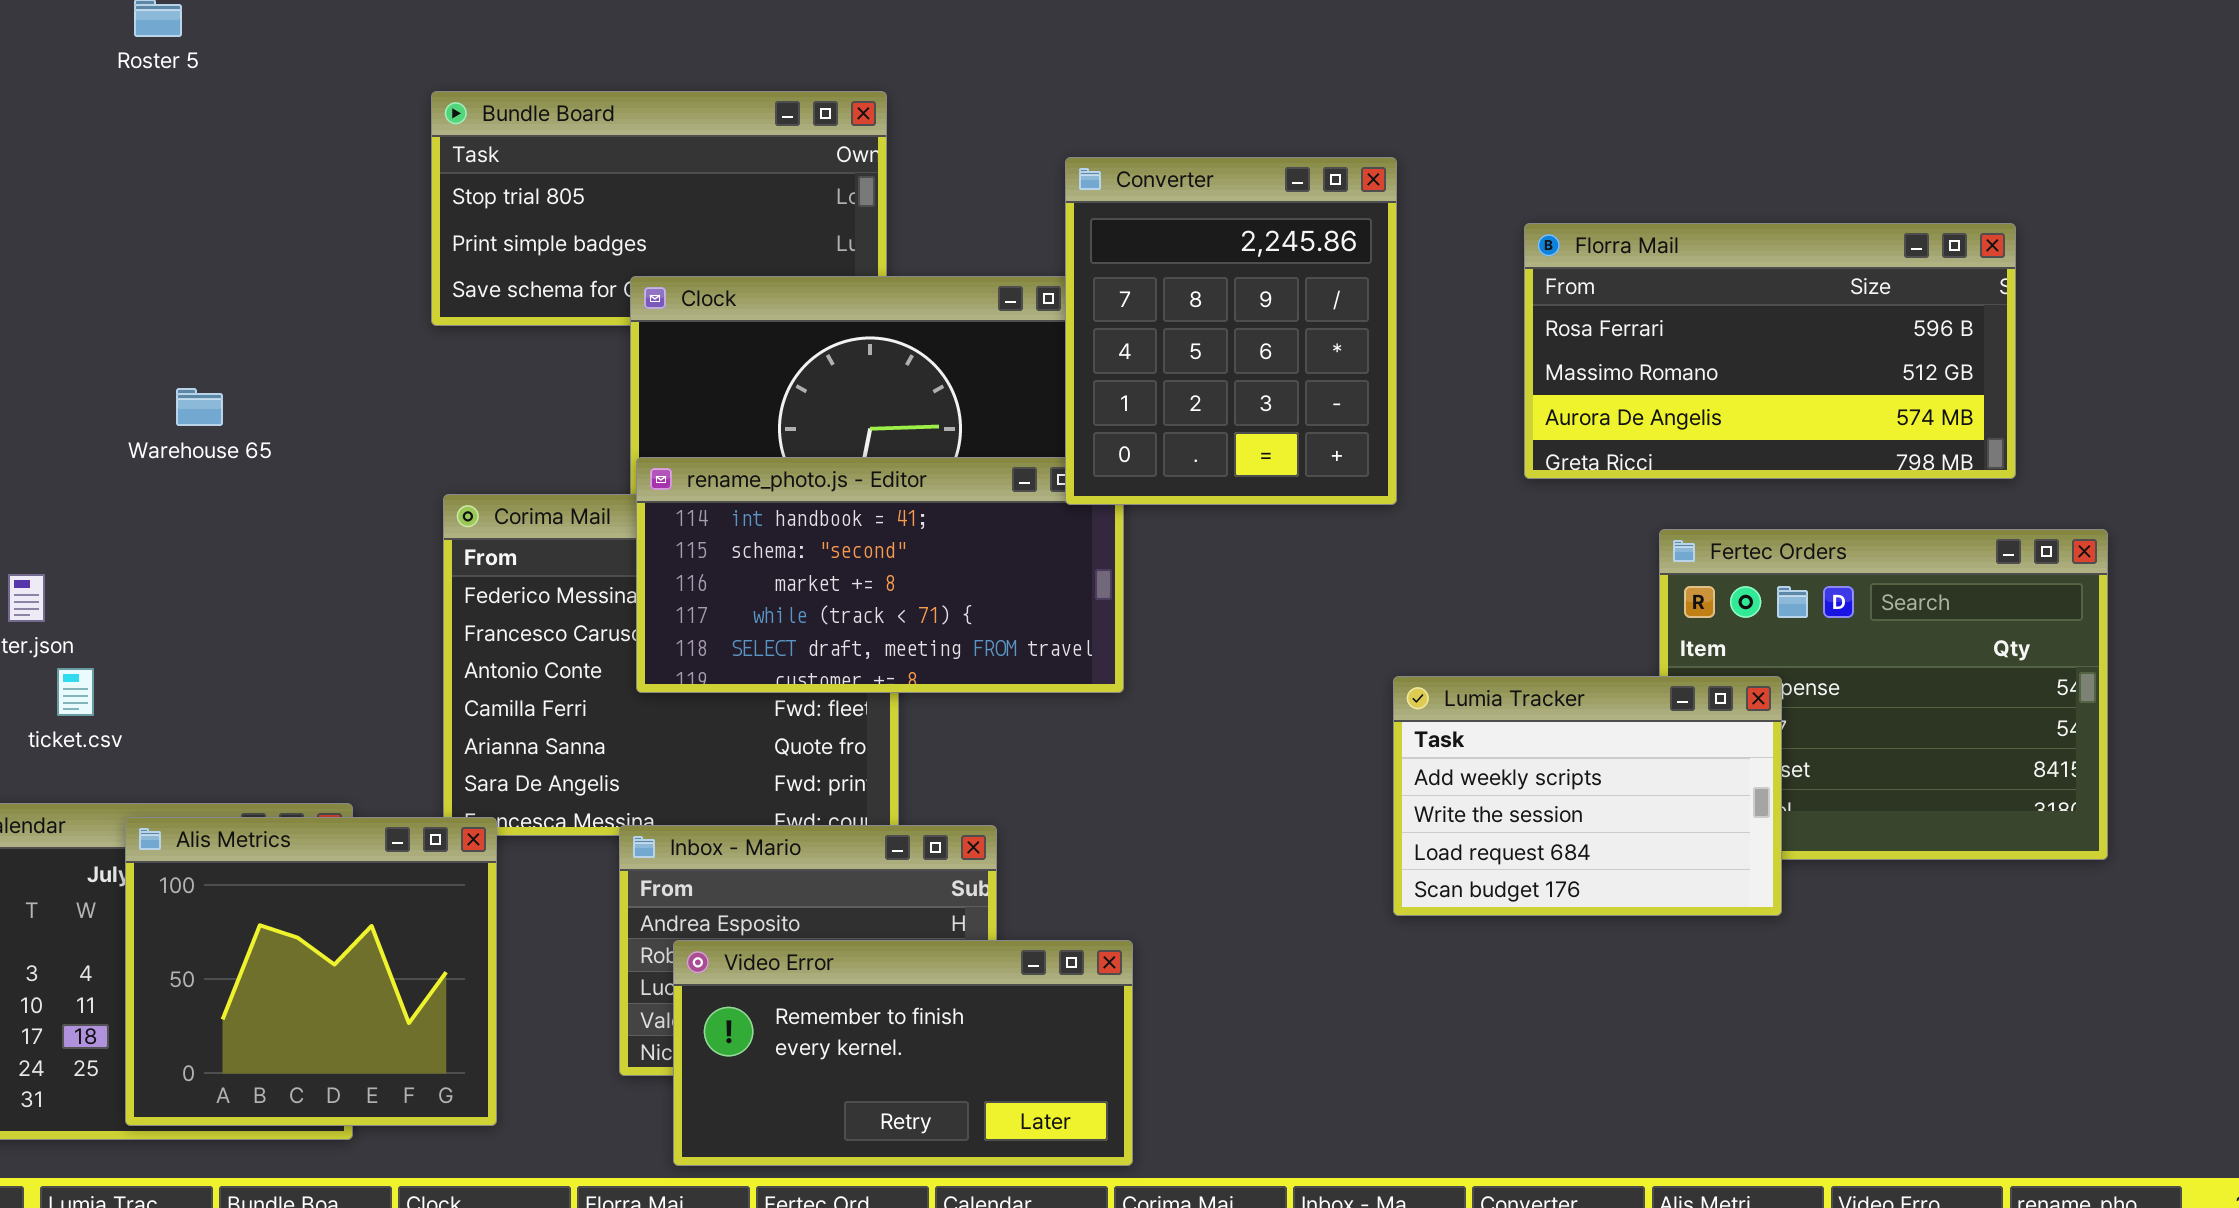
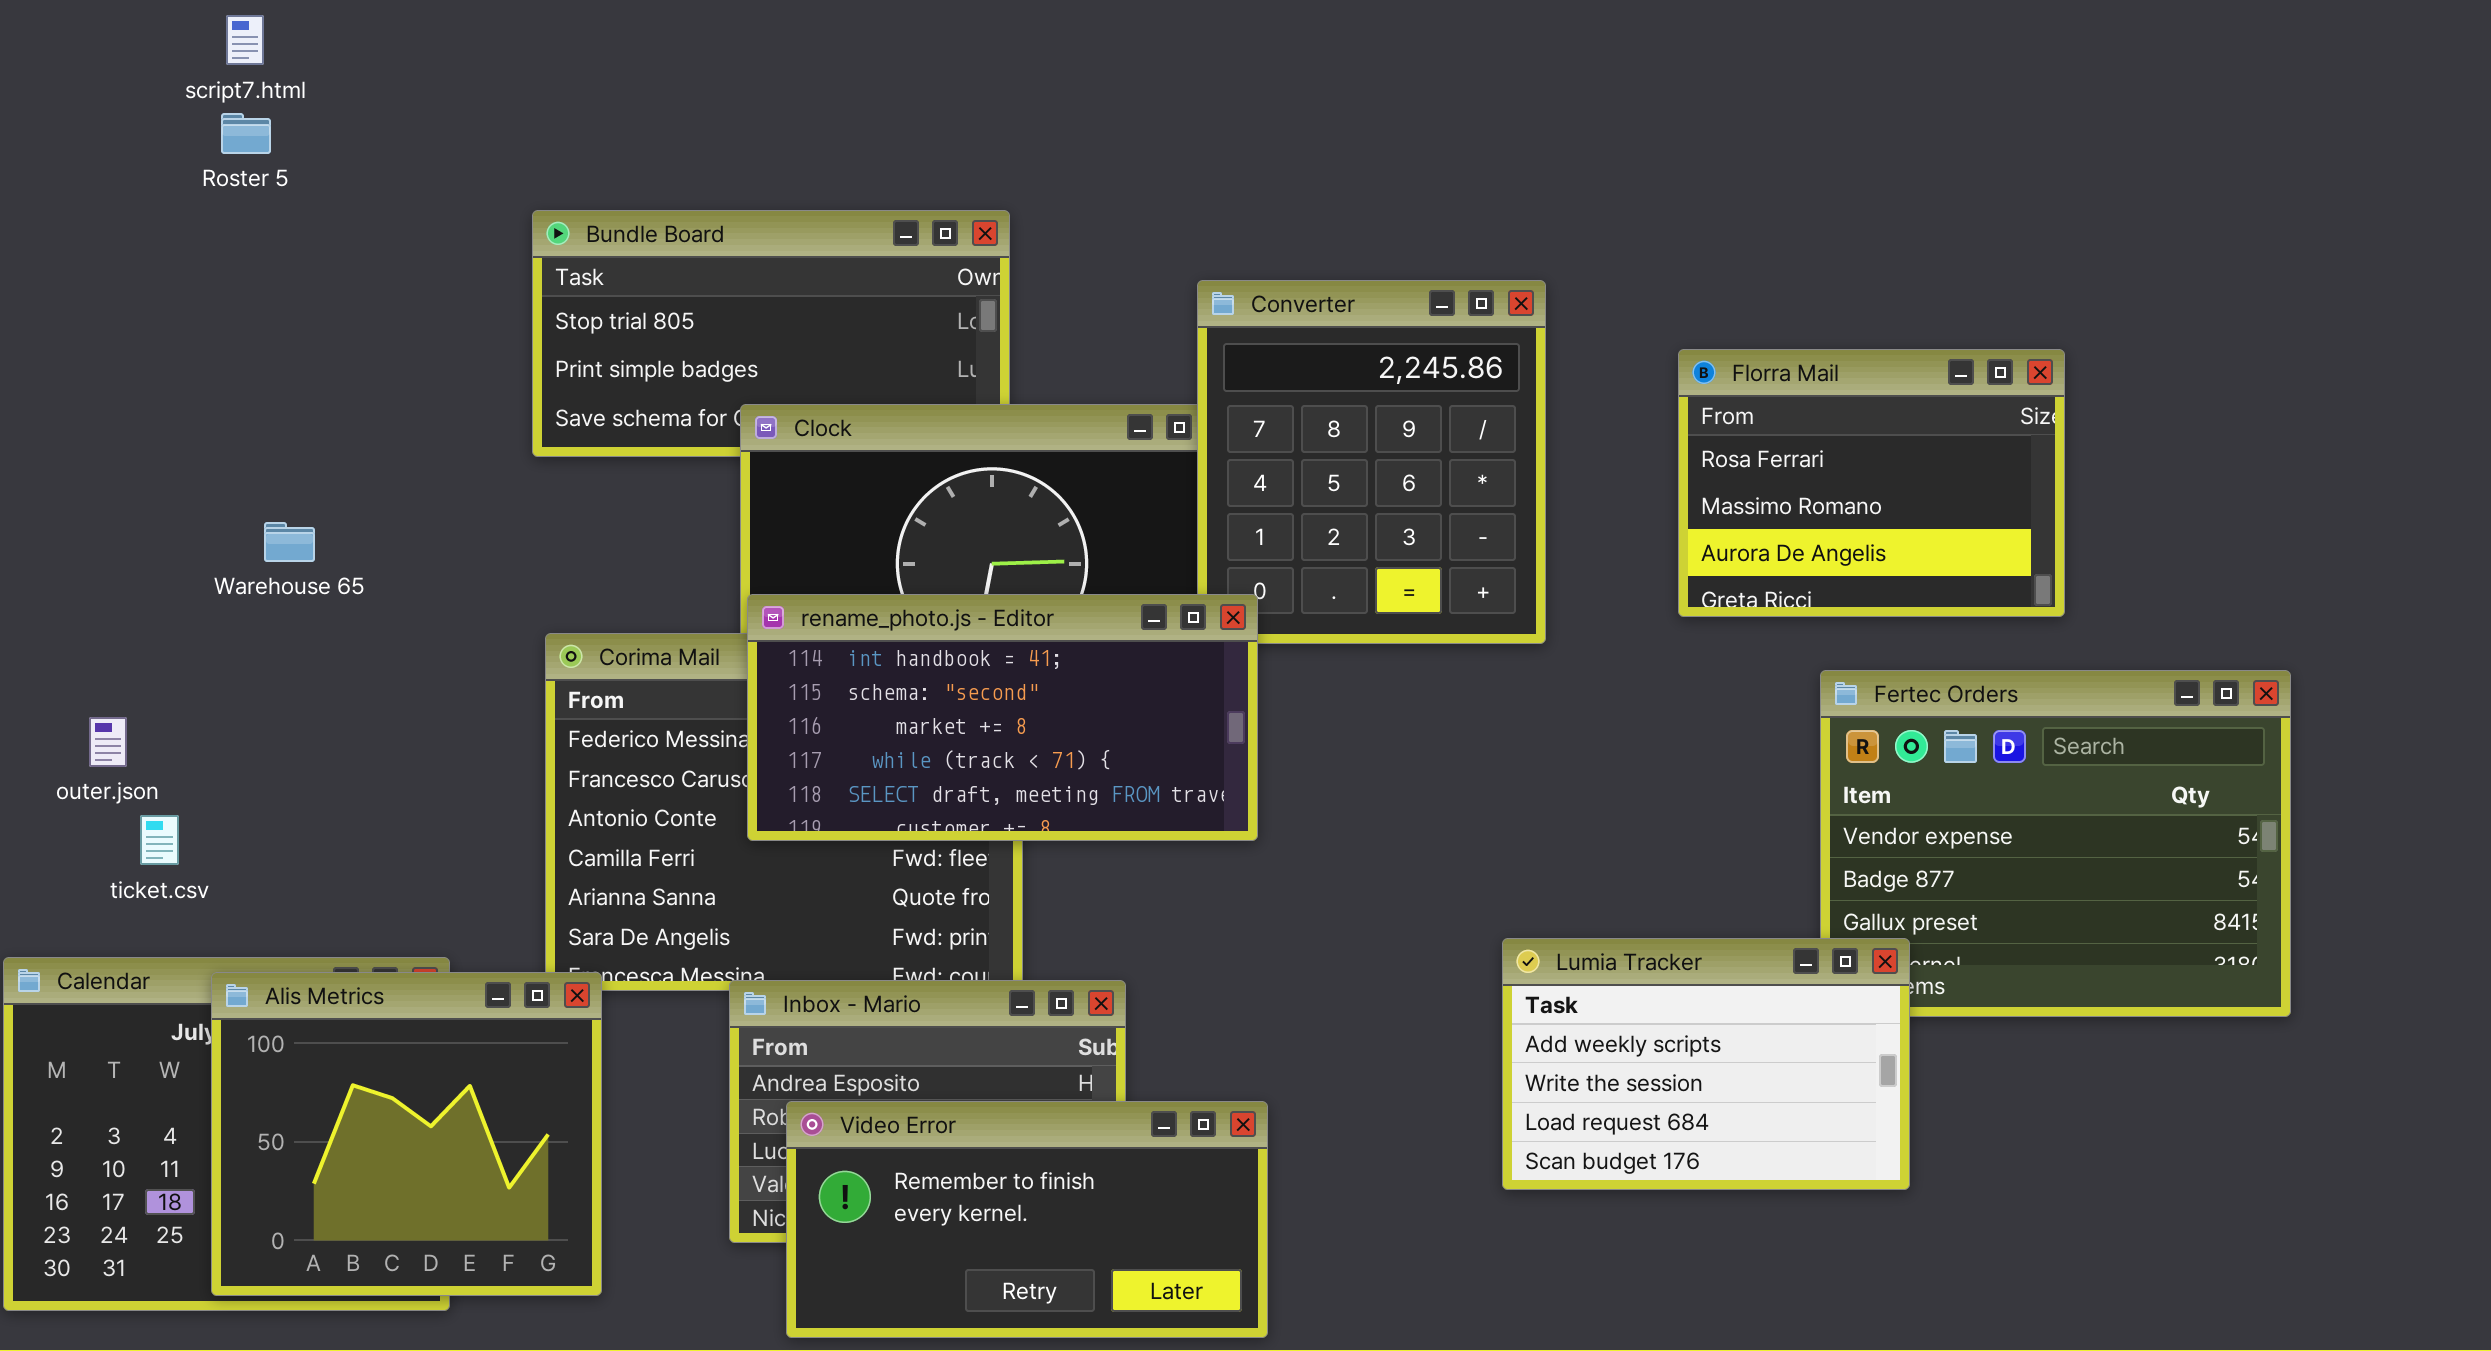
Florra Mail: [1524,223,2016,479] -> [1678,349,2065,617], resized
rename_photo.js - Editor: [636,457,1124,693] -> [747,594,1258,841], raised
Lumia Tracker: [1393,676,1782,916] -> [1502,938,1910,1190], moved

